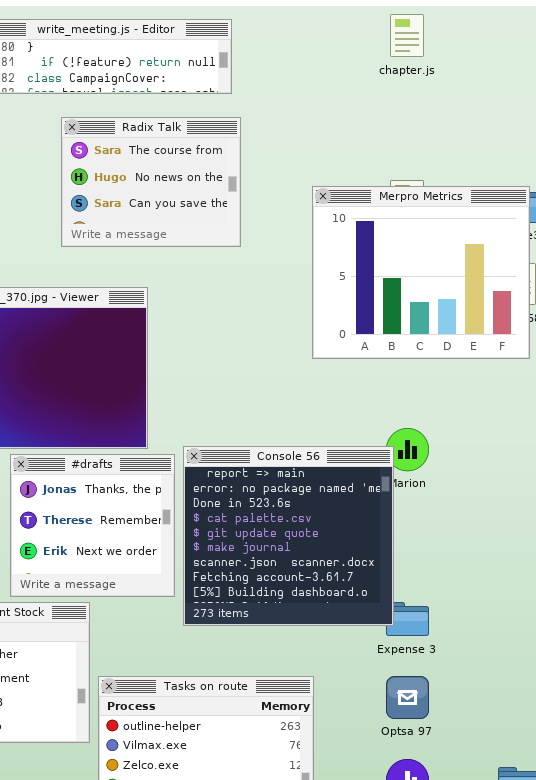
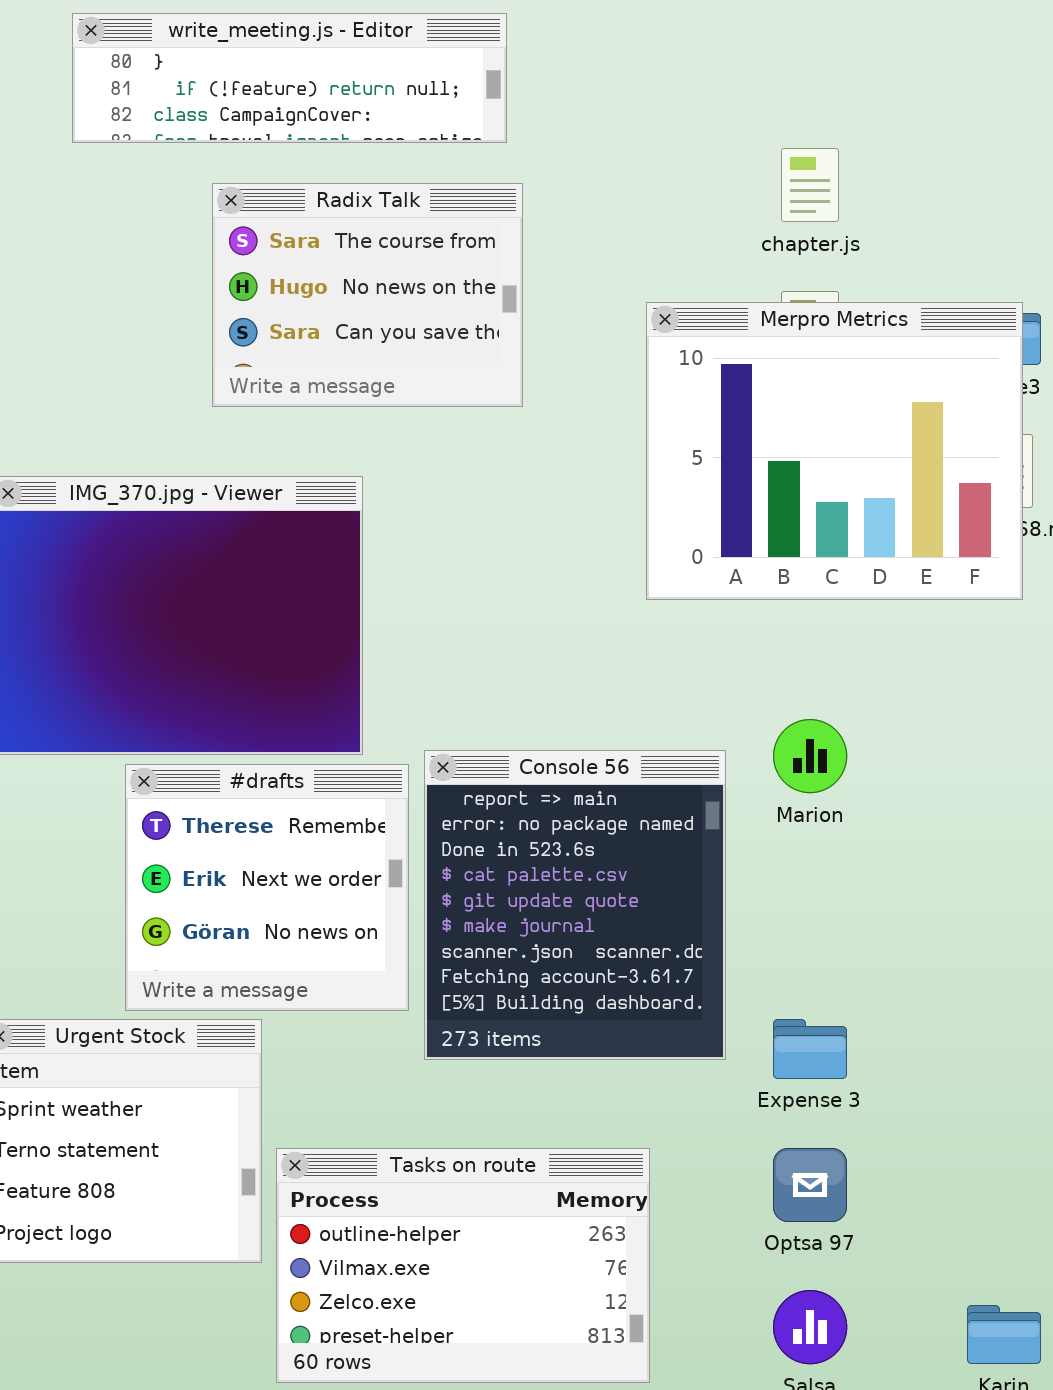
chapter.js: [390,14,424,57] -> [781,148,839,222], moved
Console 56: [183,446,394,626] -> [424,750,726,1060], resized
#drafts: [10,454,175,597] -> [125,764,409,1011], scrolled down 1 row

